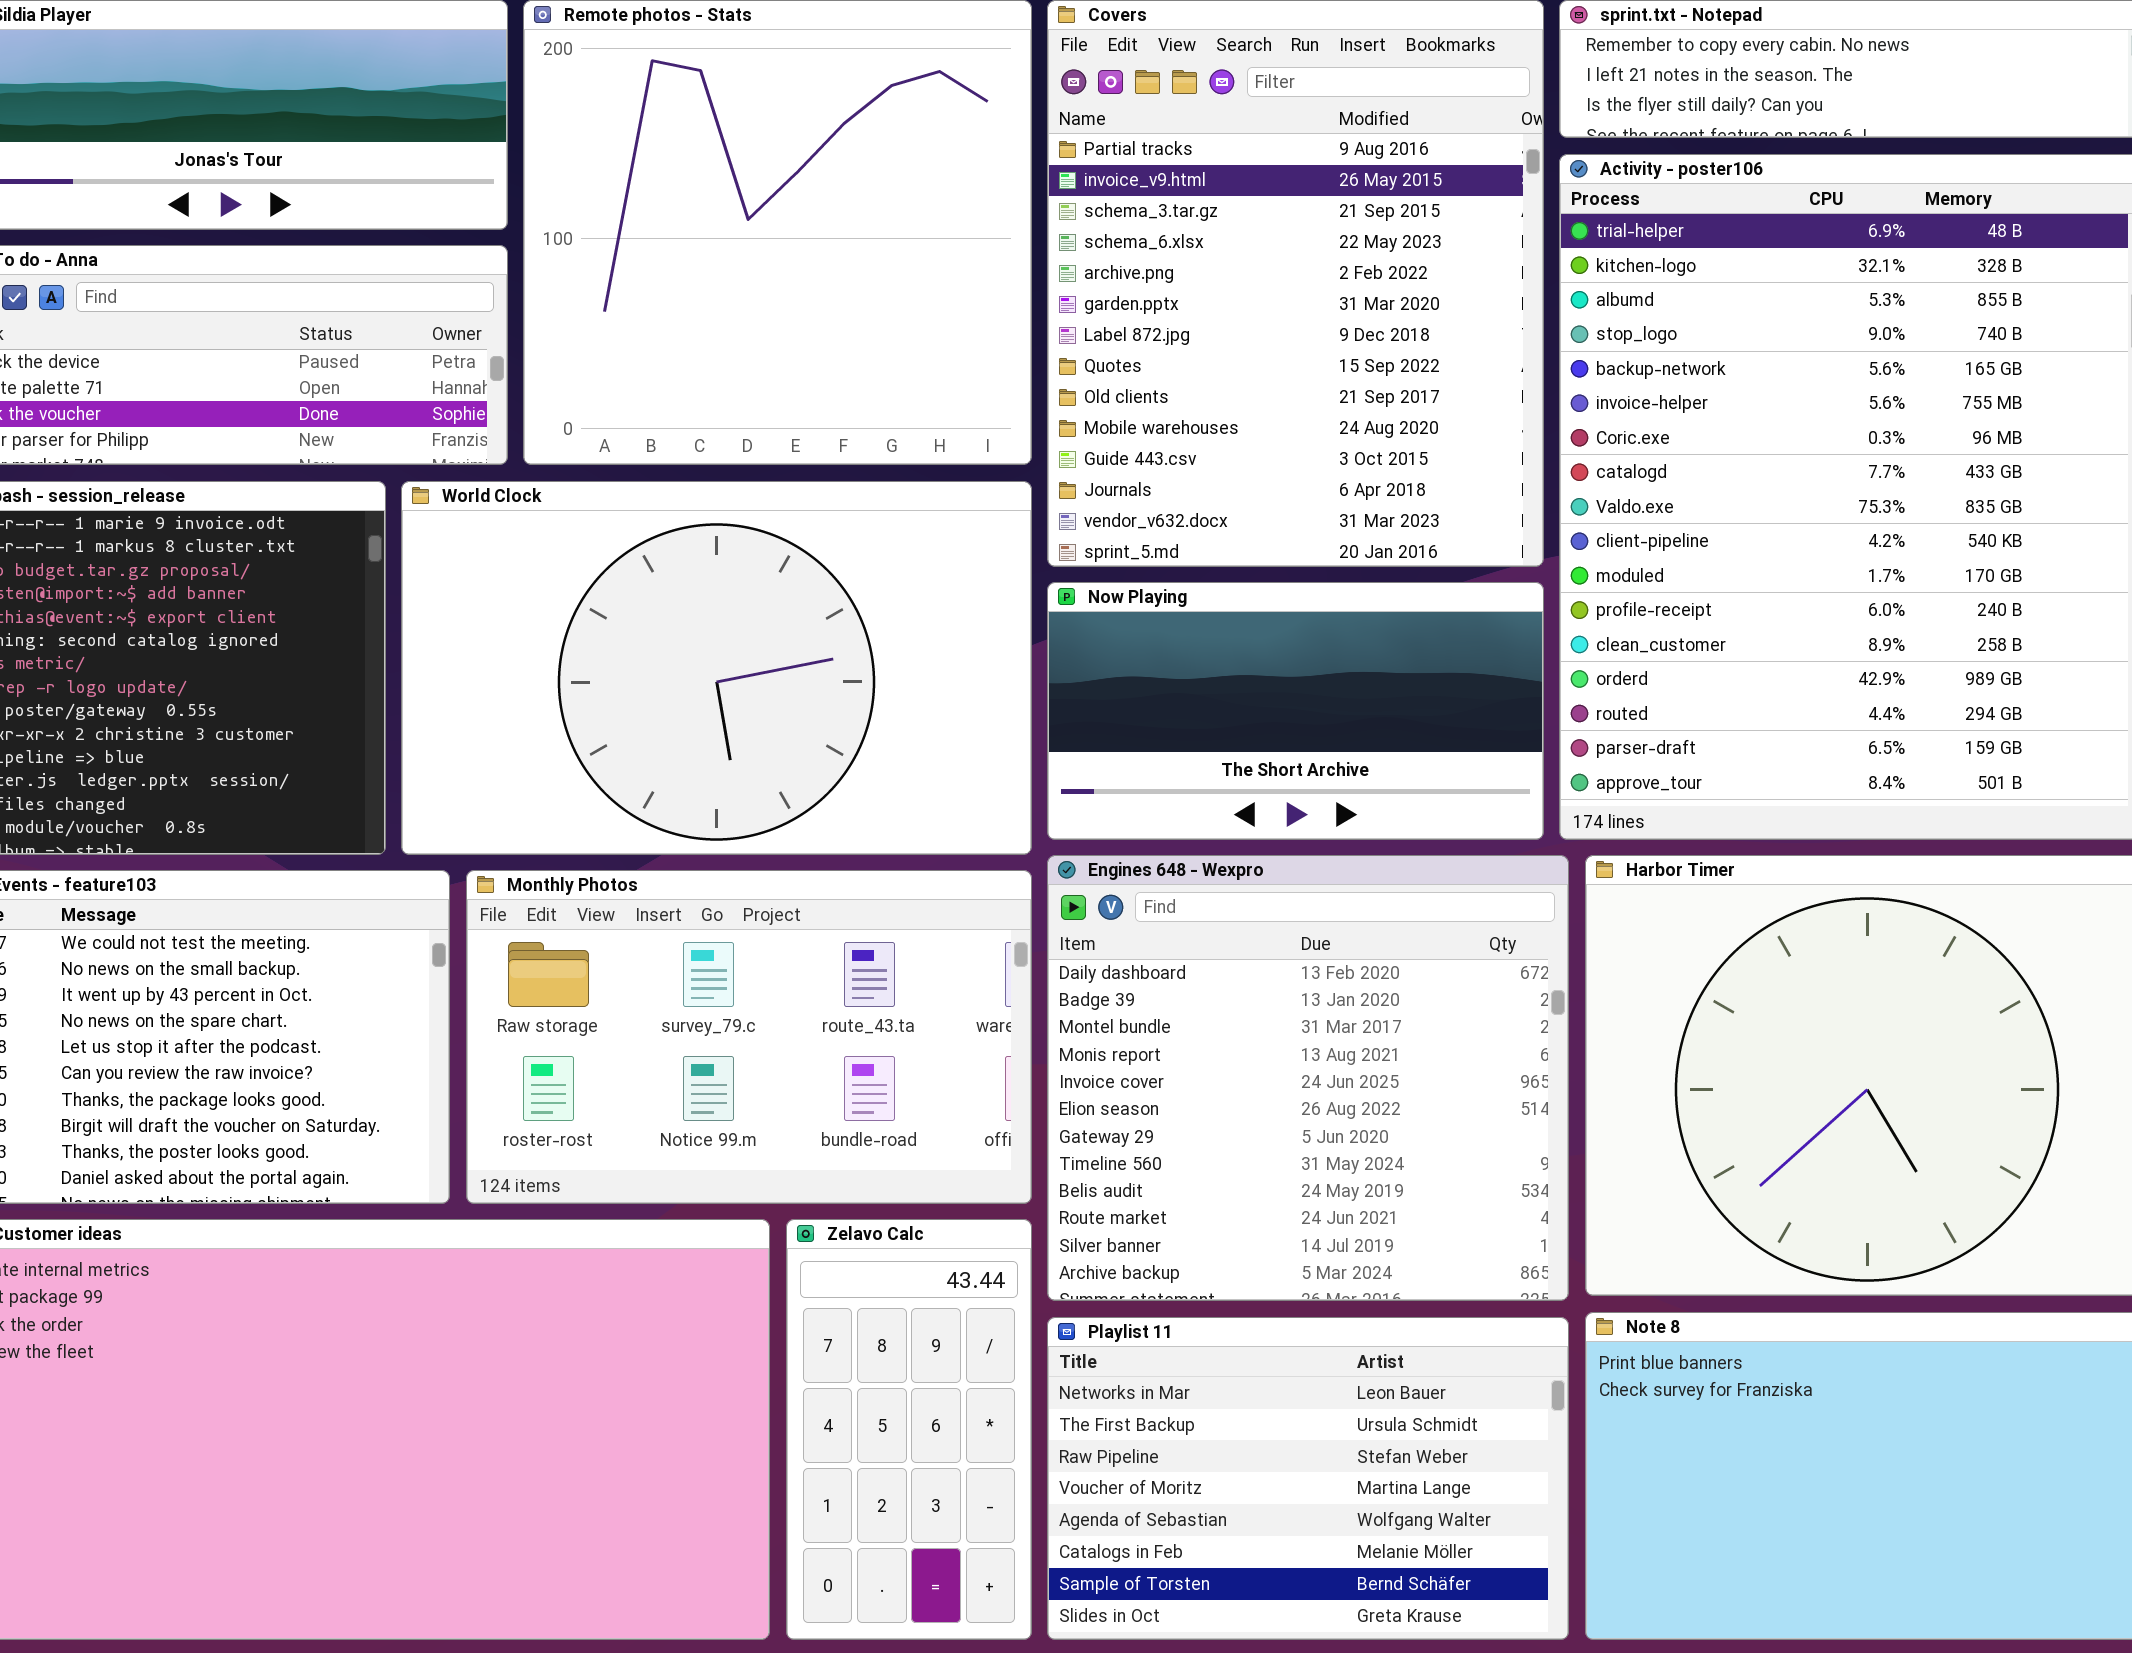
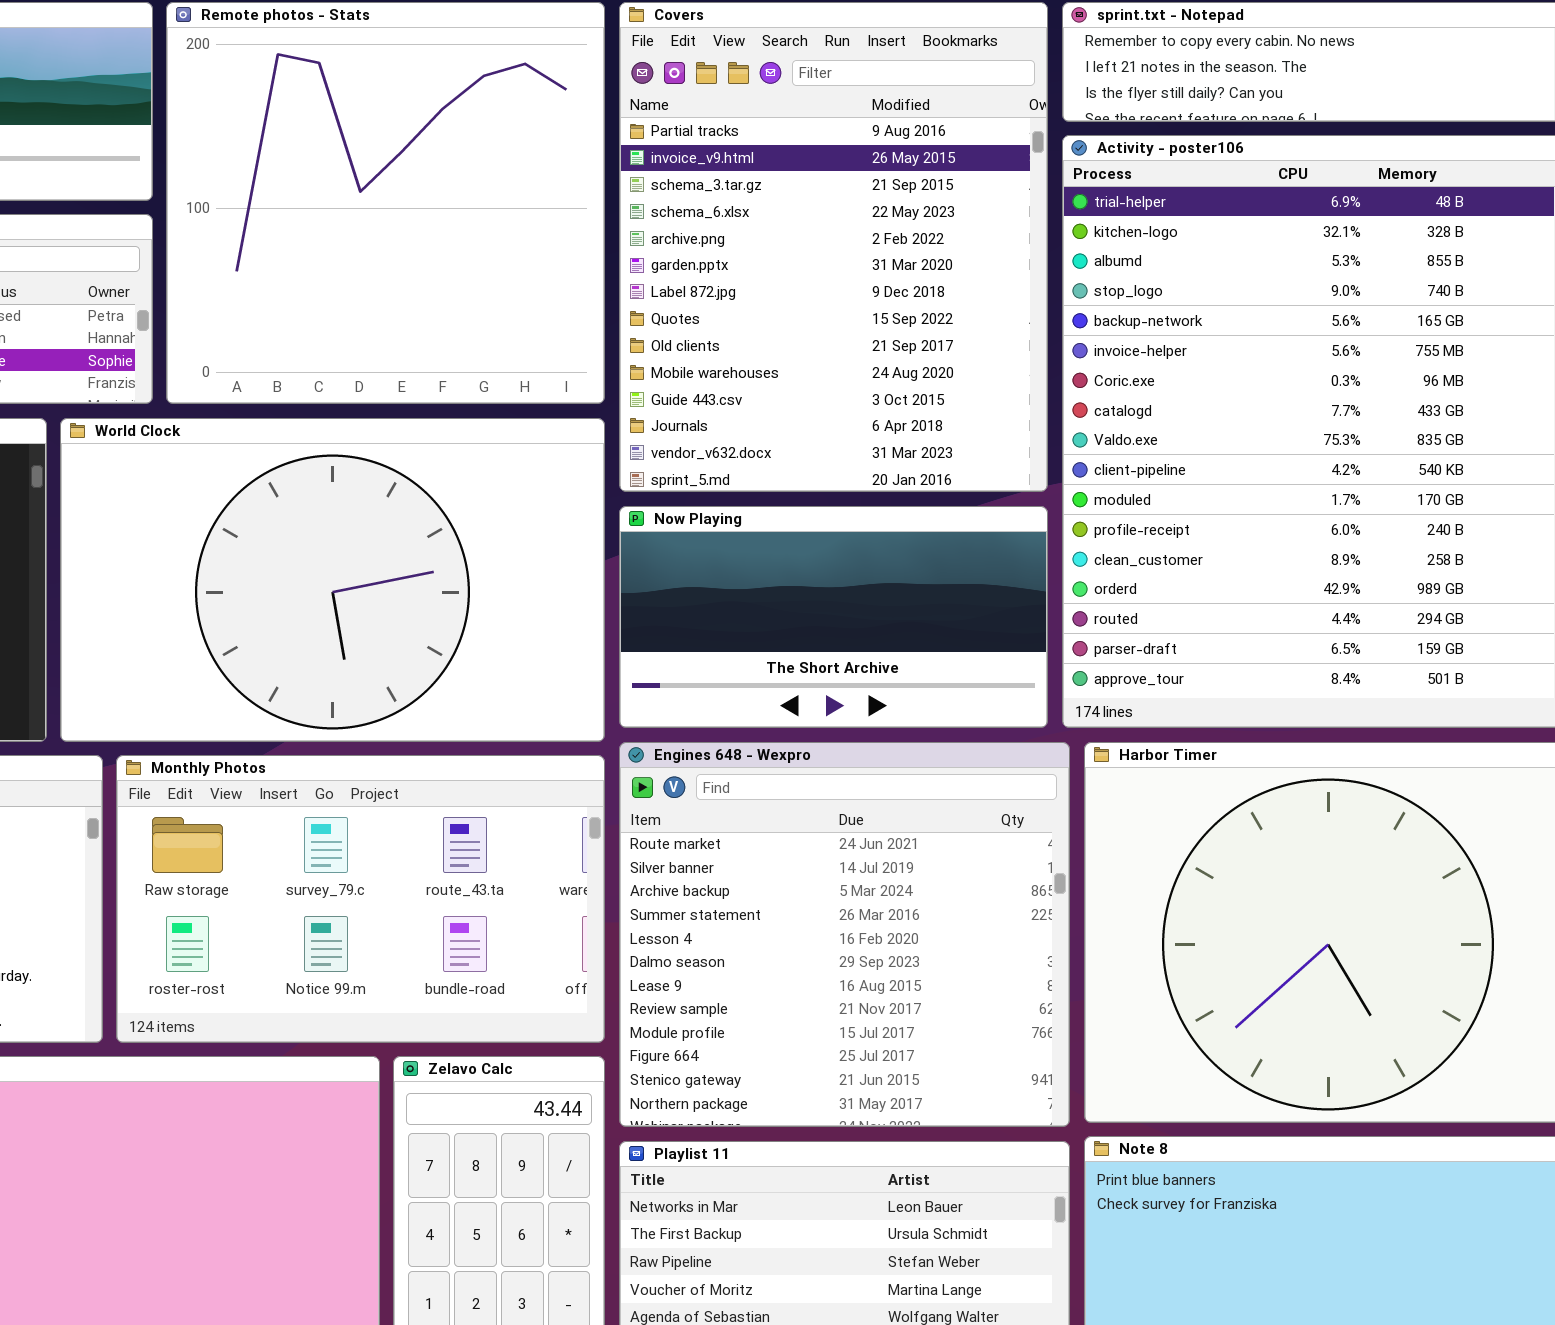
Engines 648 - Wexpro: [1047,855,1569,1301] -> [619,742,1070,1127], scrolled down 9 rows

